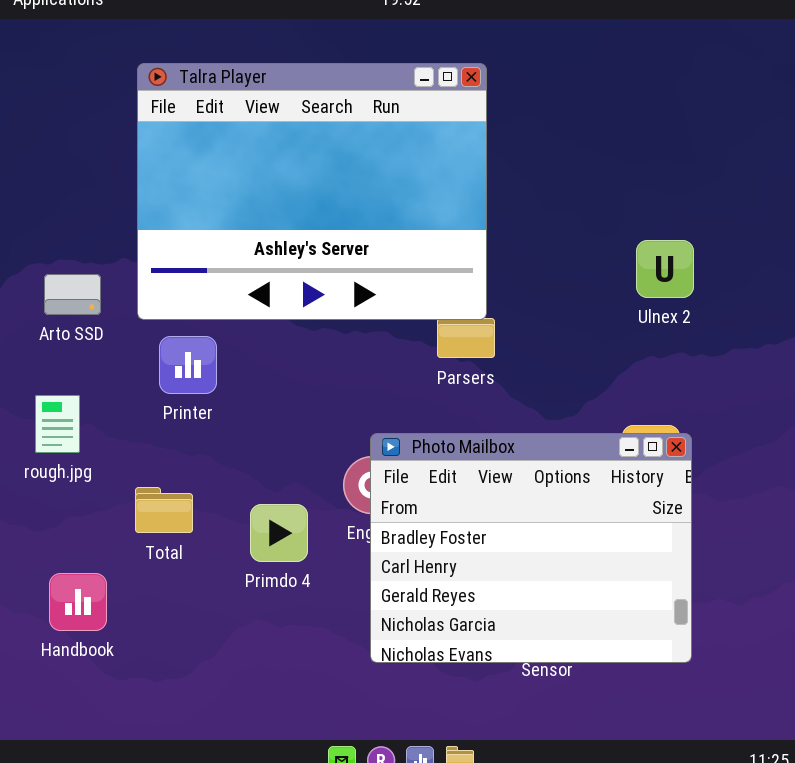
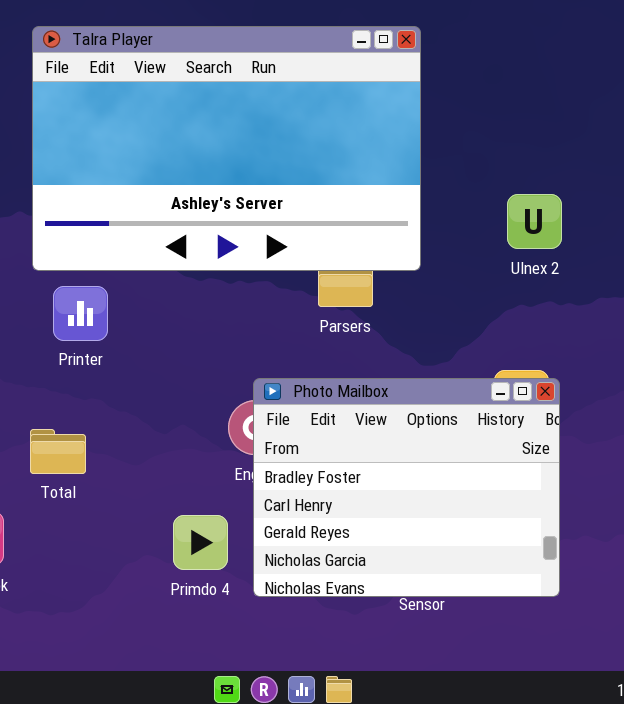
Talra Player: [137,63,487,320] -> [32,26,421,271], resized
Primdo 4: [250,504,308,562] -> [173,515,228,570], moved

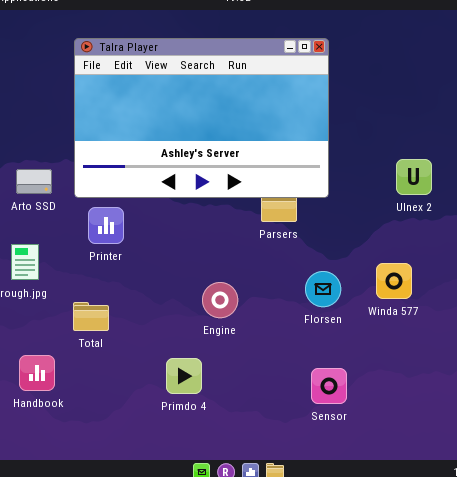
Ulnex 2: [507,194,562,249] -> [396,159,432,195], moved
Photo Mailbox: [253,378,560,597] -> none, closed

